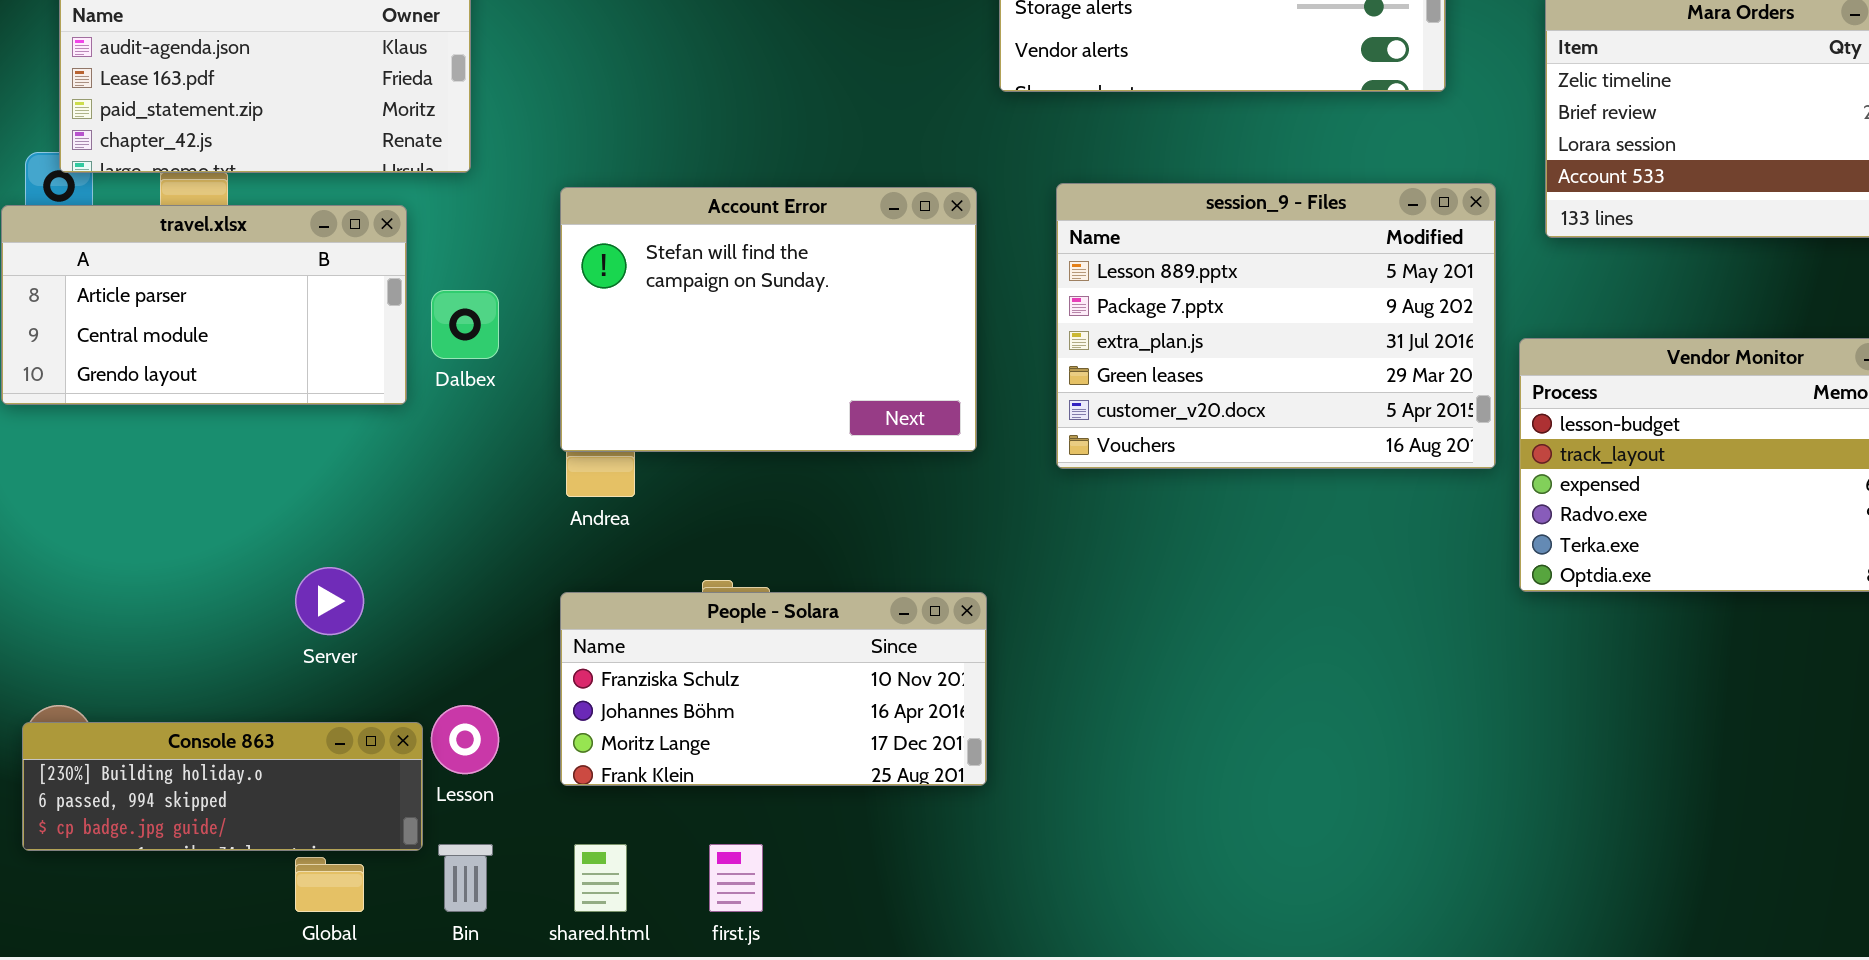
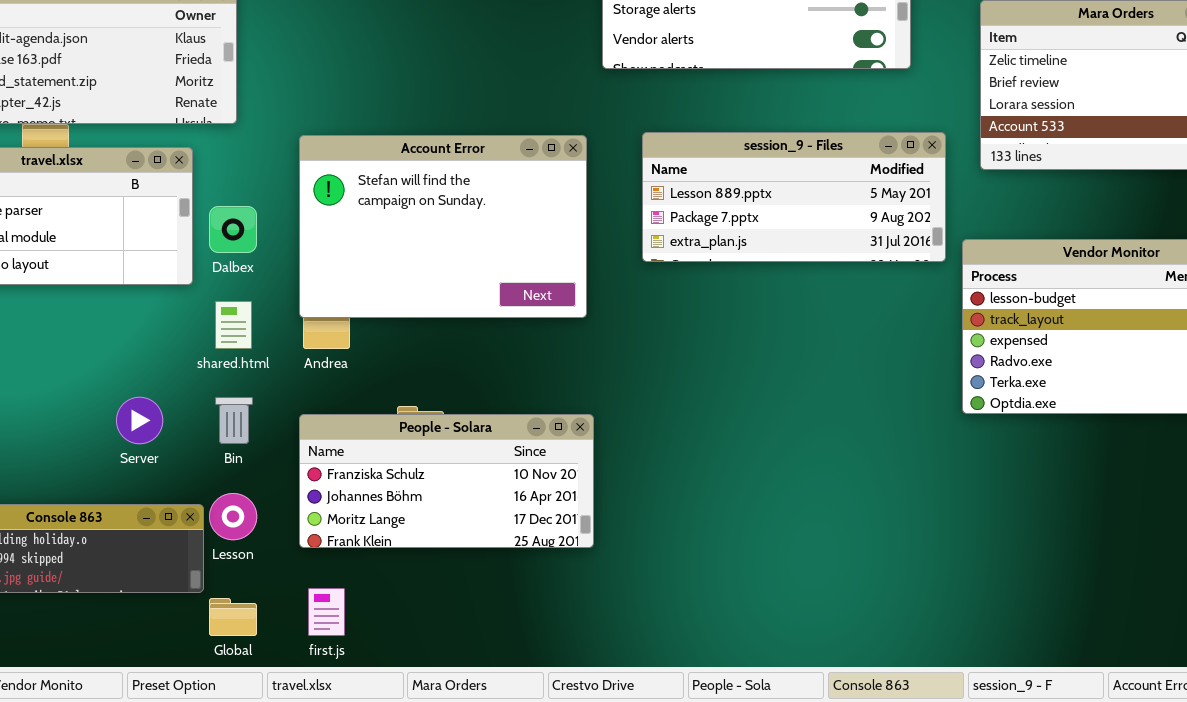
session_9 - Files: [1056,183,1496,469] -> [642,132,946,262], resized
Bin: [438,844,493,912] -> [215,397,253,444], moved
shared.html: [574,844,627,912] -> [215,301,252,349], moved
first.js: [709,844,763,912] -> [308,588,345,636], moved
Global: [295,857,364,912] -> [209,598,257,636], moved

